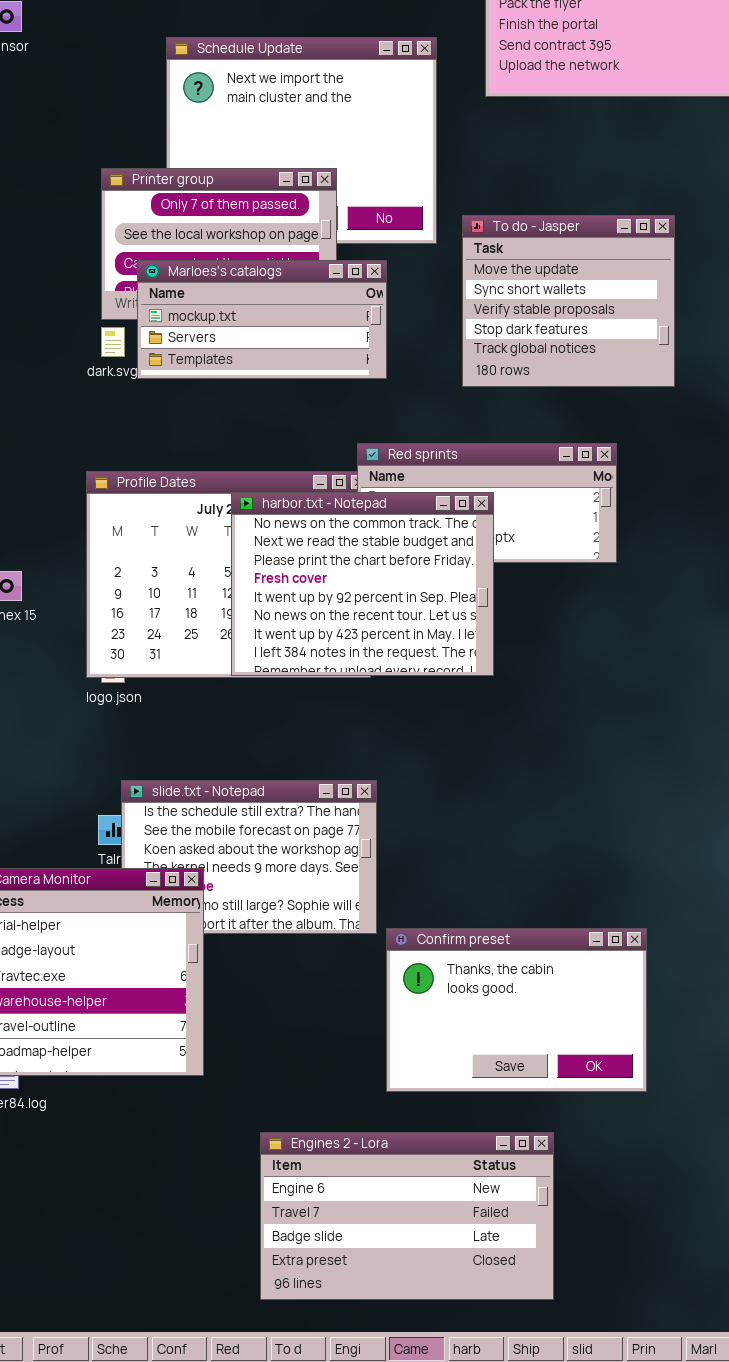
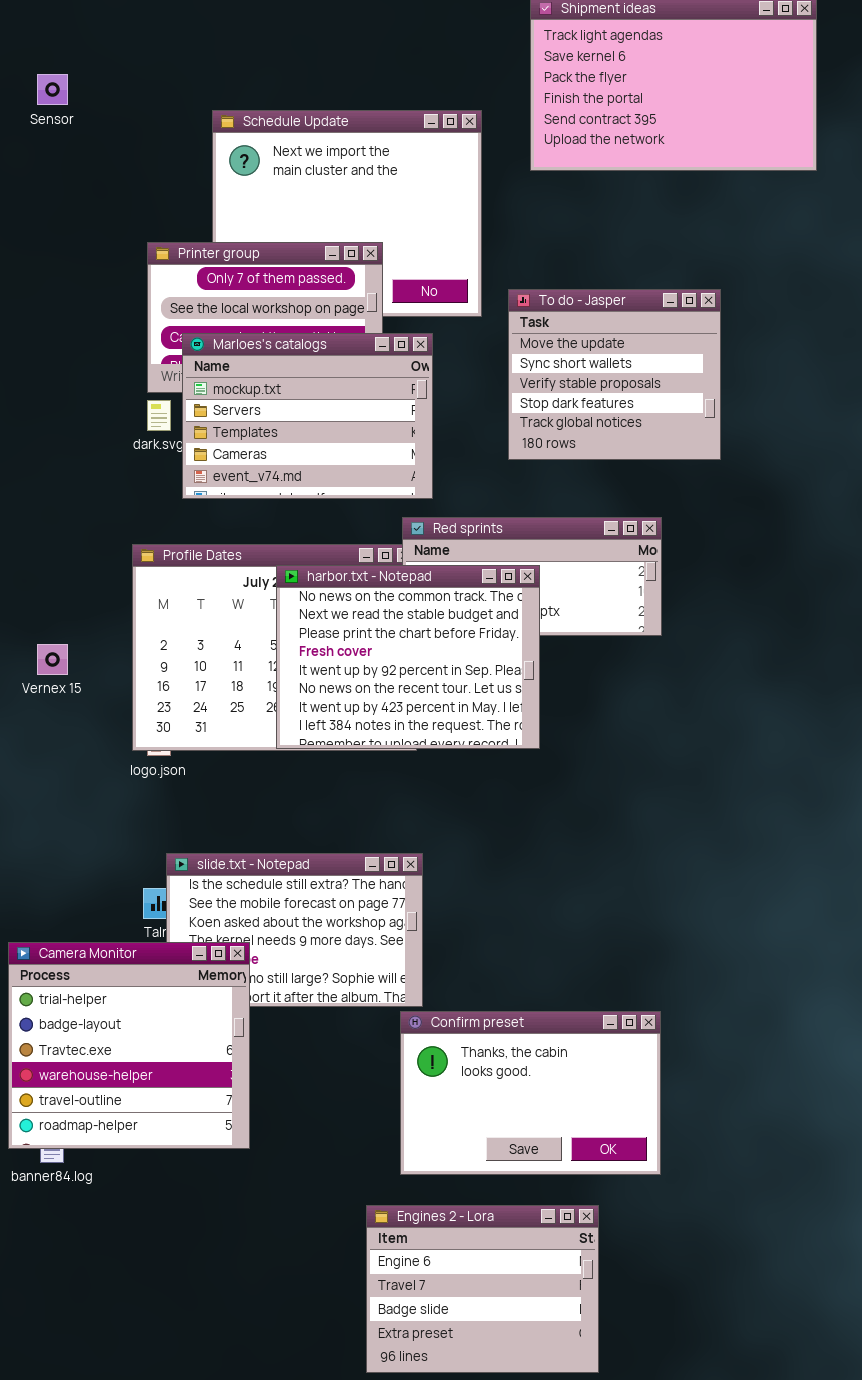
Marloes's catalogs: [137,260,387,379] -> [182,333,433,499], resized
Confirm preset: [386,928,647,1092] -> [400,1011,661,1175], moved
Engines 2 - Lora: [260,1132,554,1300] -> [366,1205,599,1373], resized

